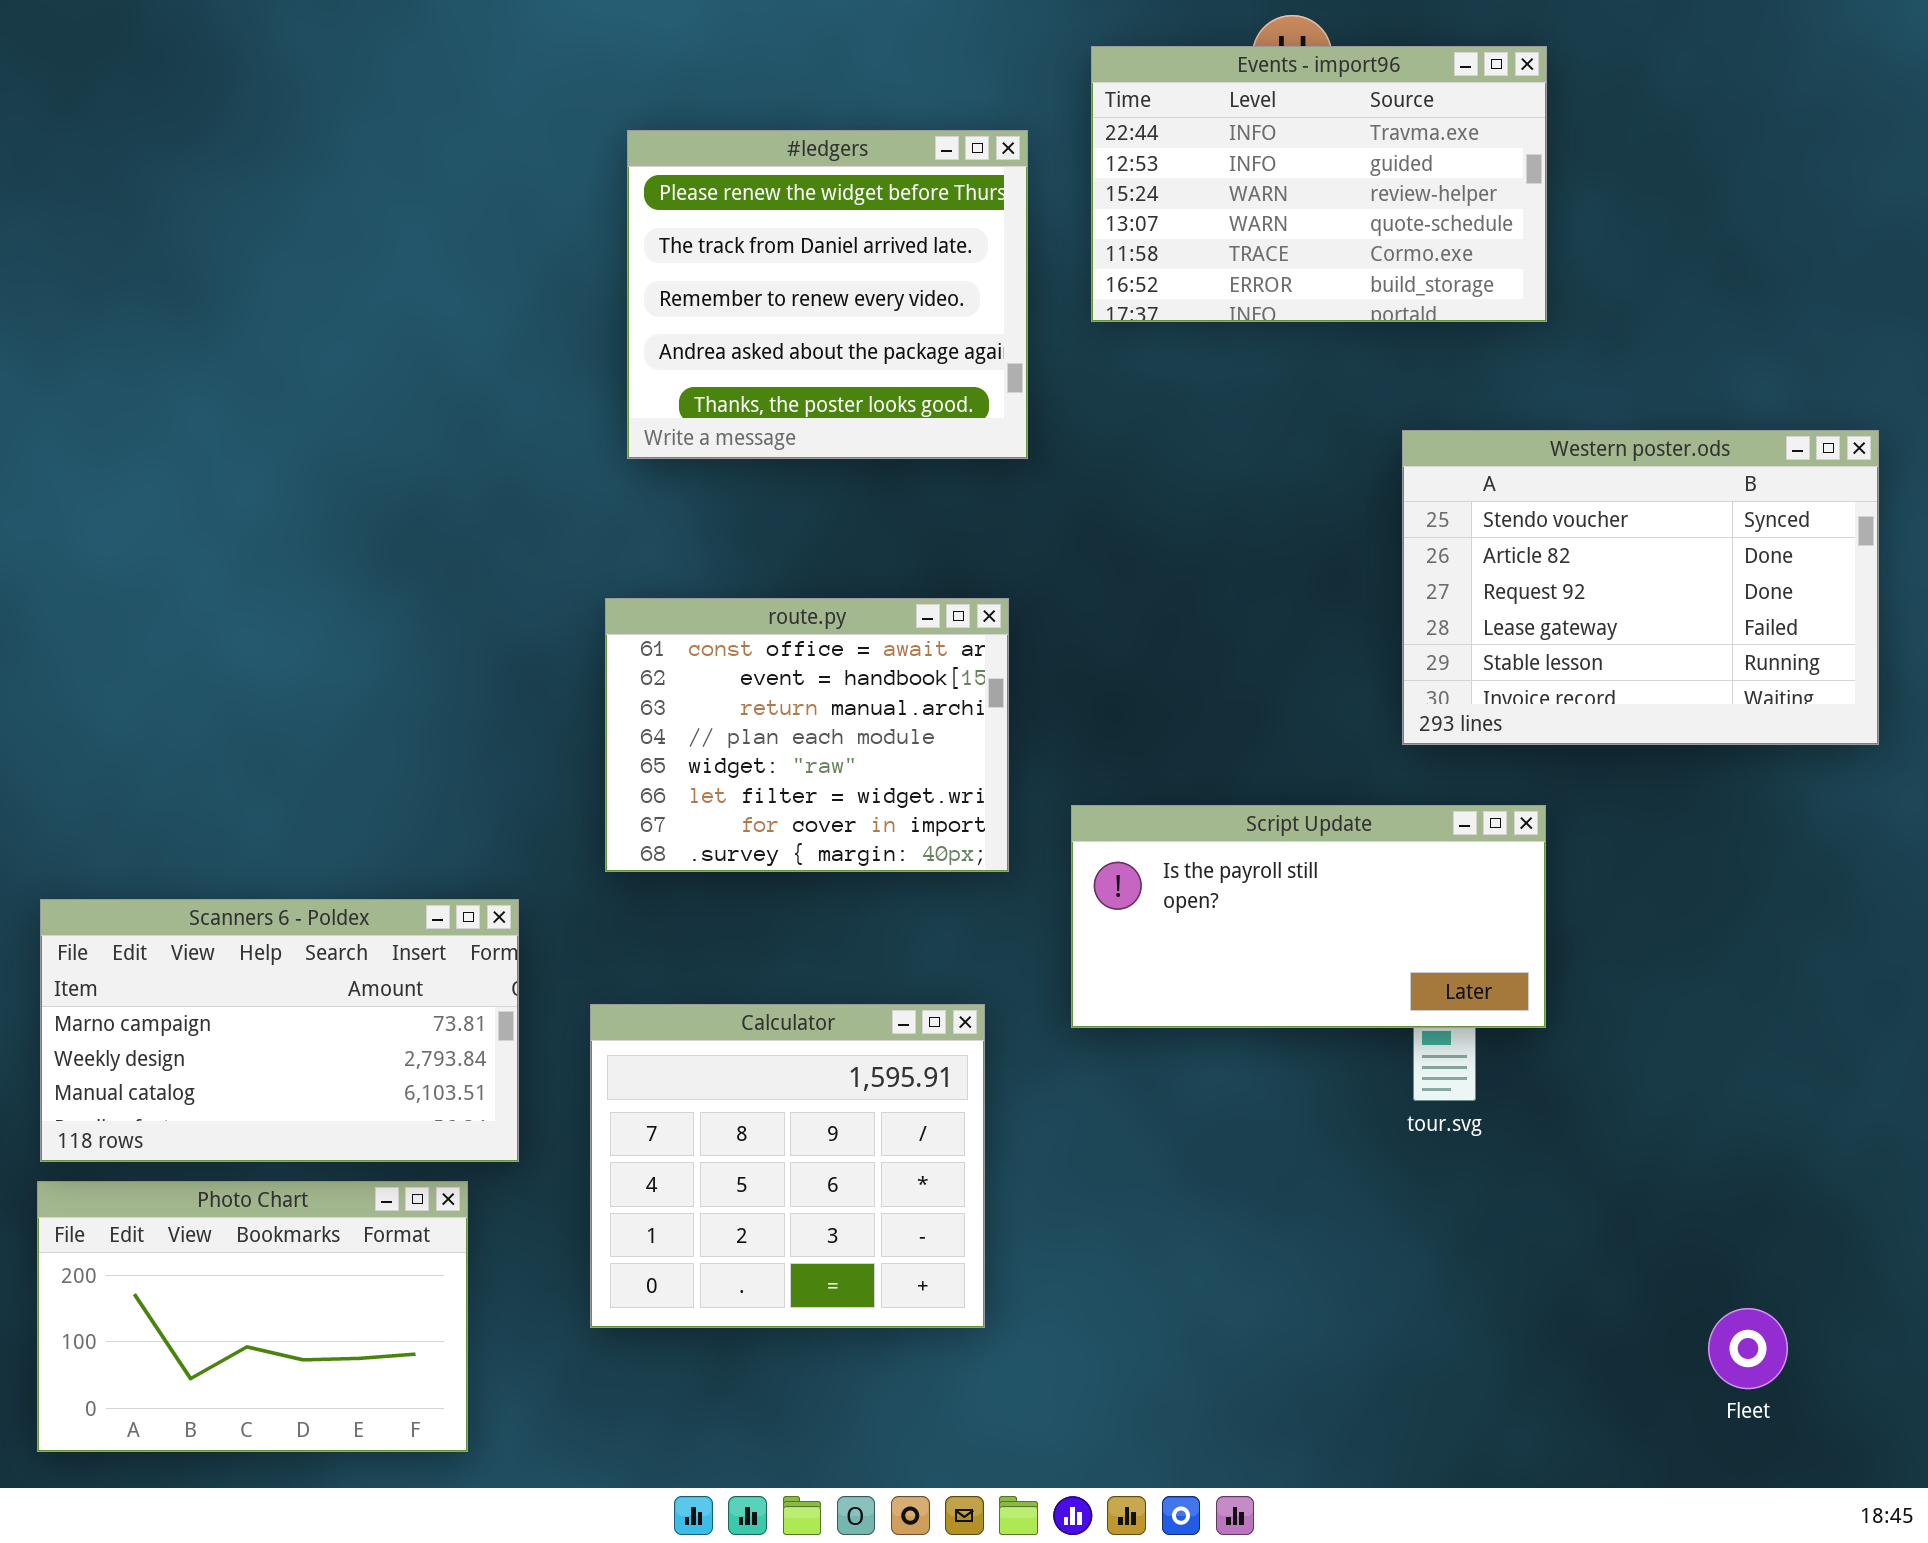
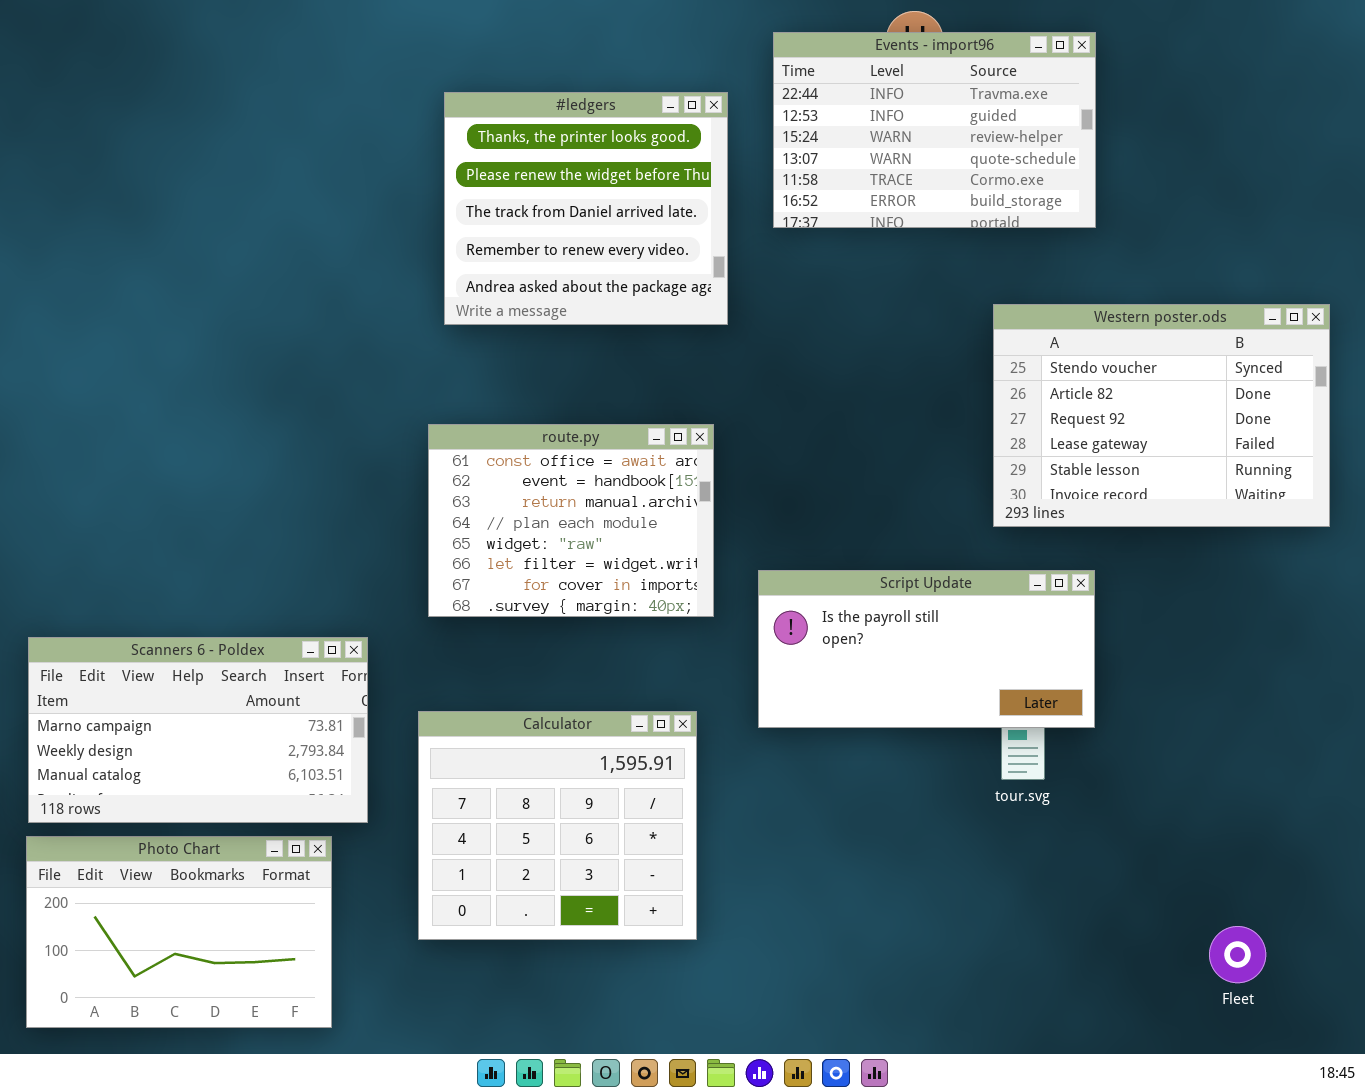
#ledgers: [627,130,1028,459] -> [444,92,728,325], scrolled up 1 row

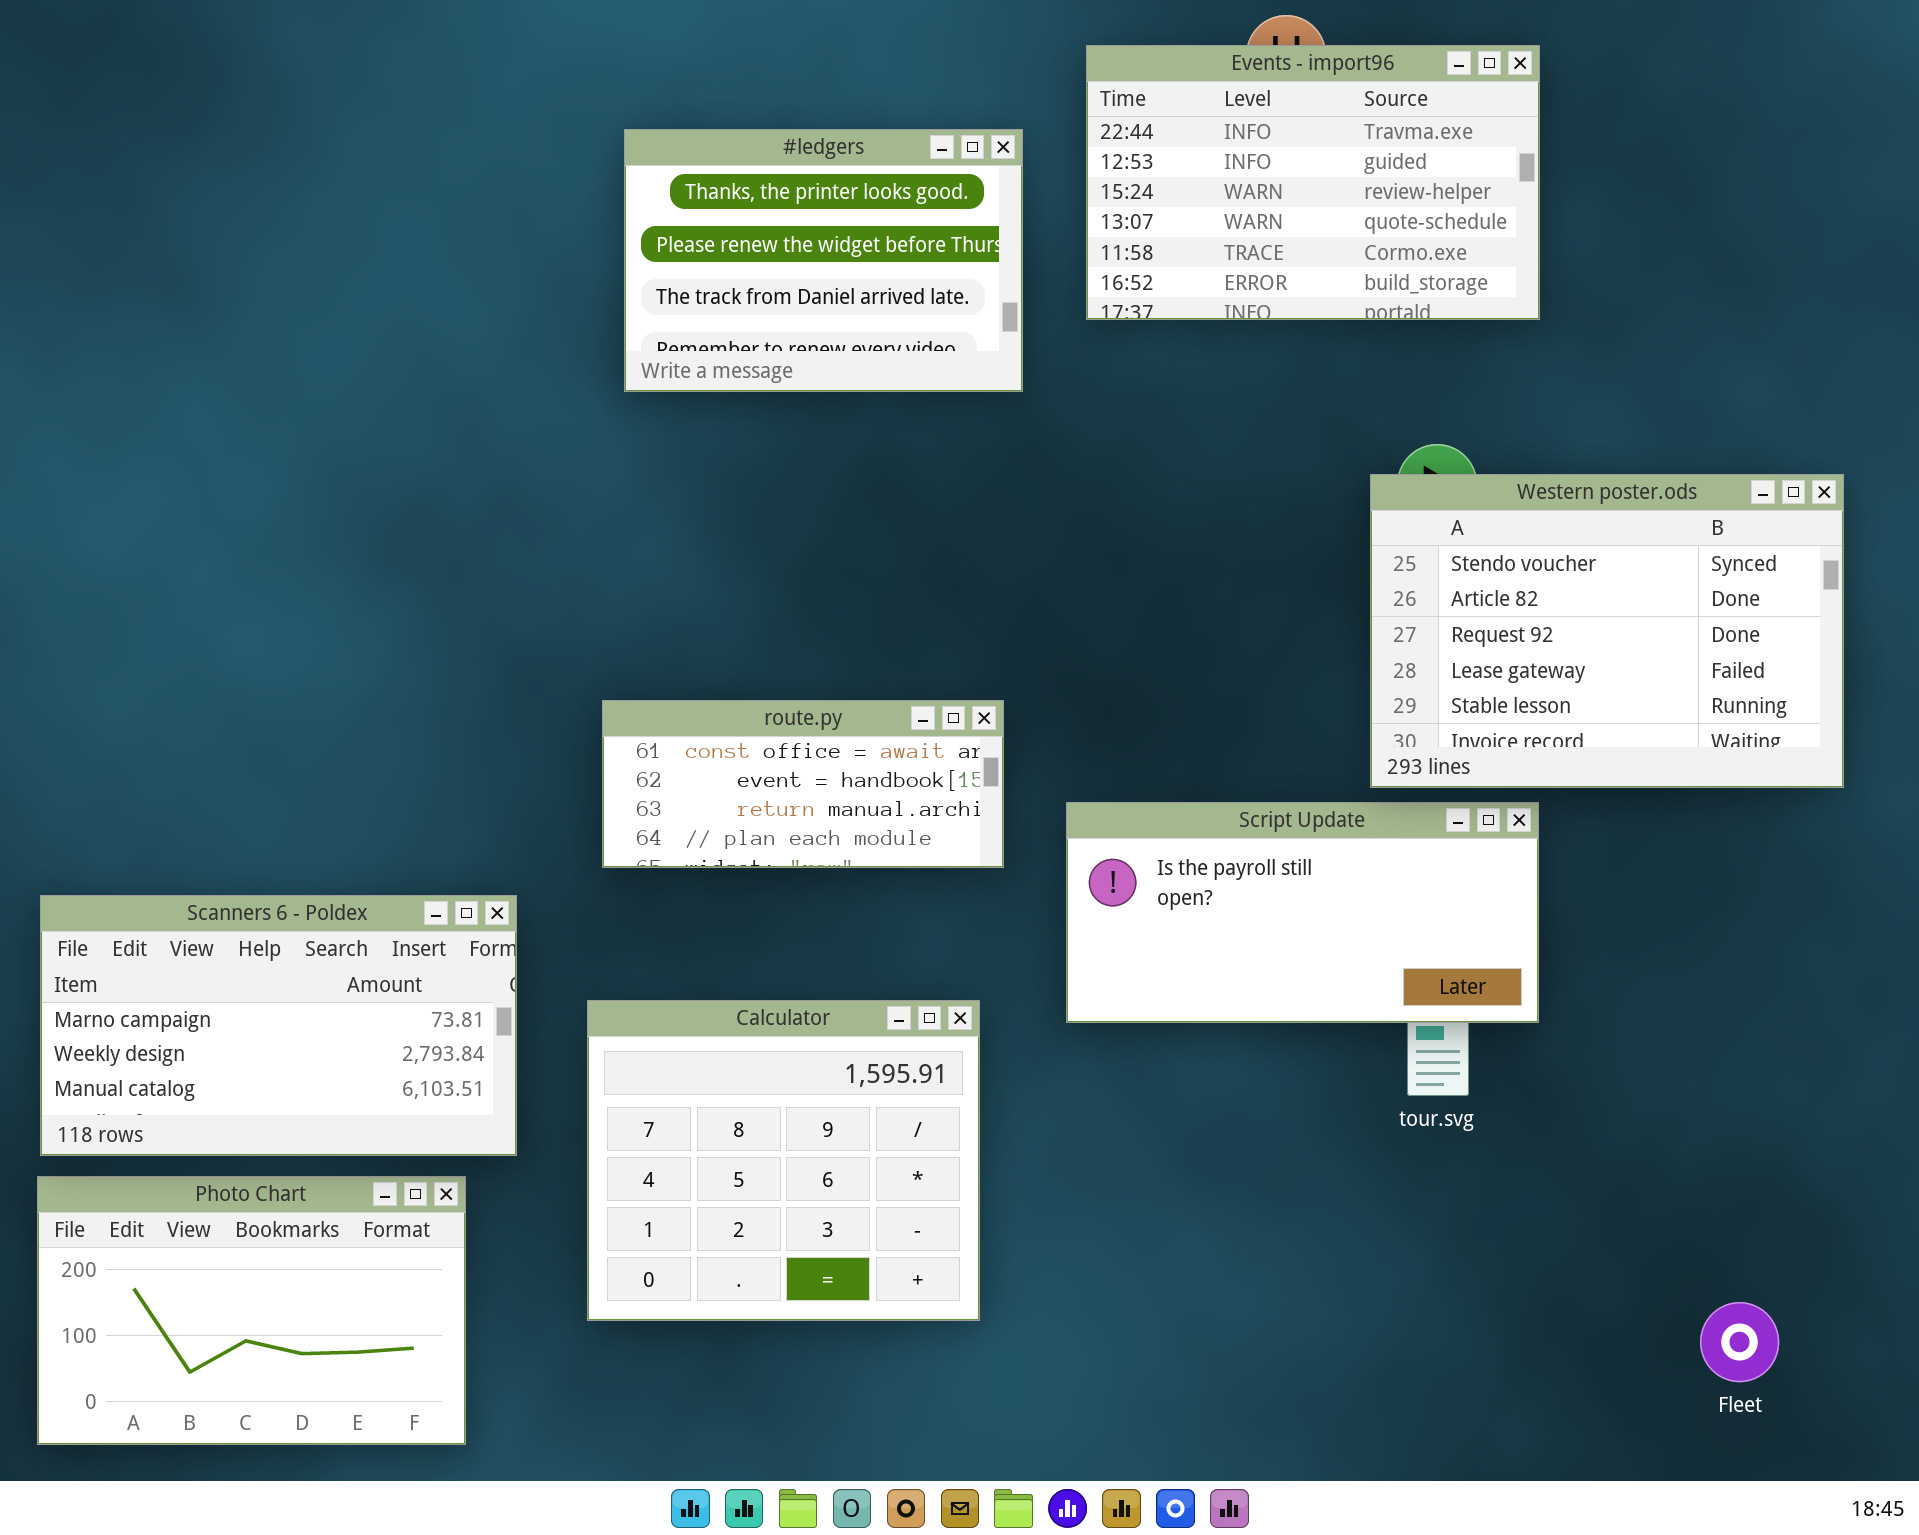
#ledgers: [444,92,728,325] -> [624,129,1023,392], resized
Western poster.ods: [993,304,1330,527] -> [1370,474,1844,788], moved
route.py: [428,424,714,617] -> [602,700,1004,868], resized

